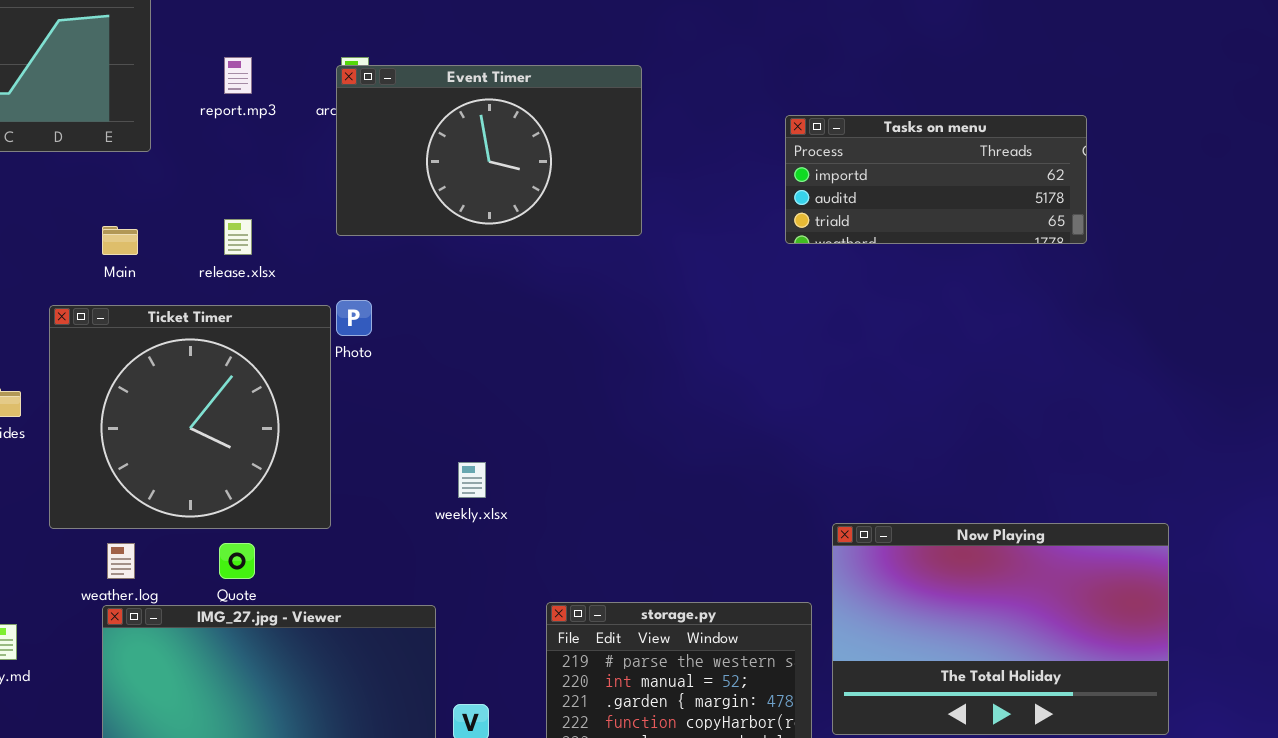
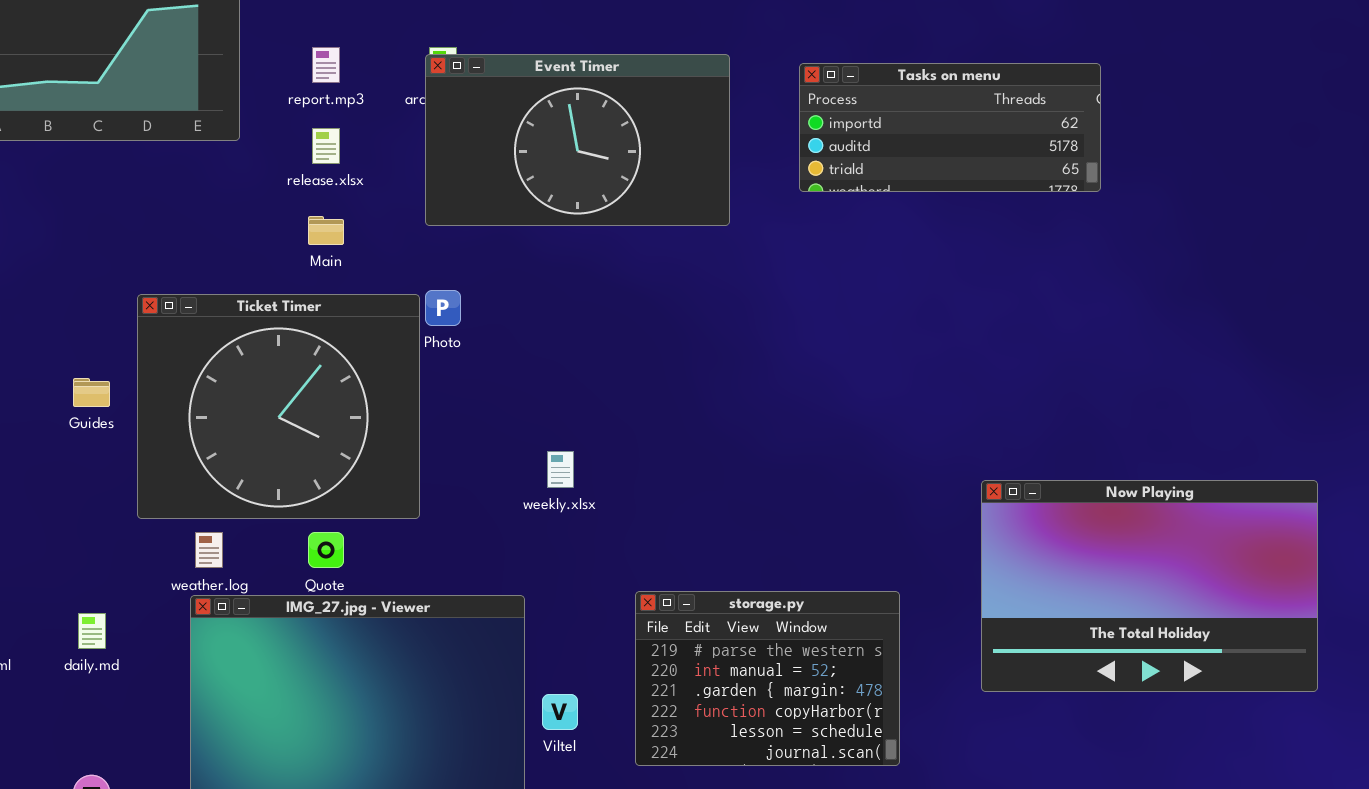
Tasks on menu: [785,115,1087,244] -> [799,63,1101,192], moved
release.xlsx: [224,219,252,255] -> [312,128,340,164], moved
Main: [102,226,138,255] -> [308,216,344,245], moved
Now Playing: [832,523,1169,735] -> [981,480,1318,692], moved

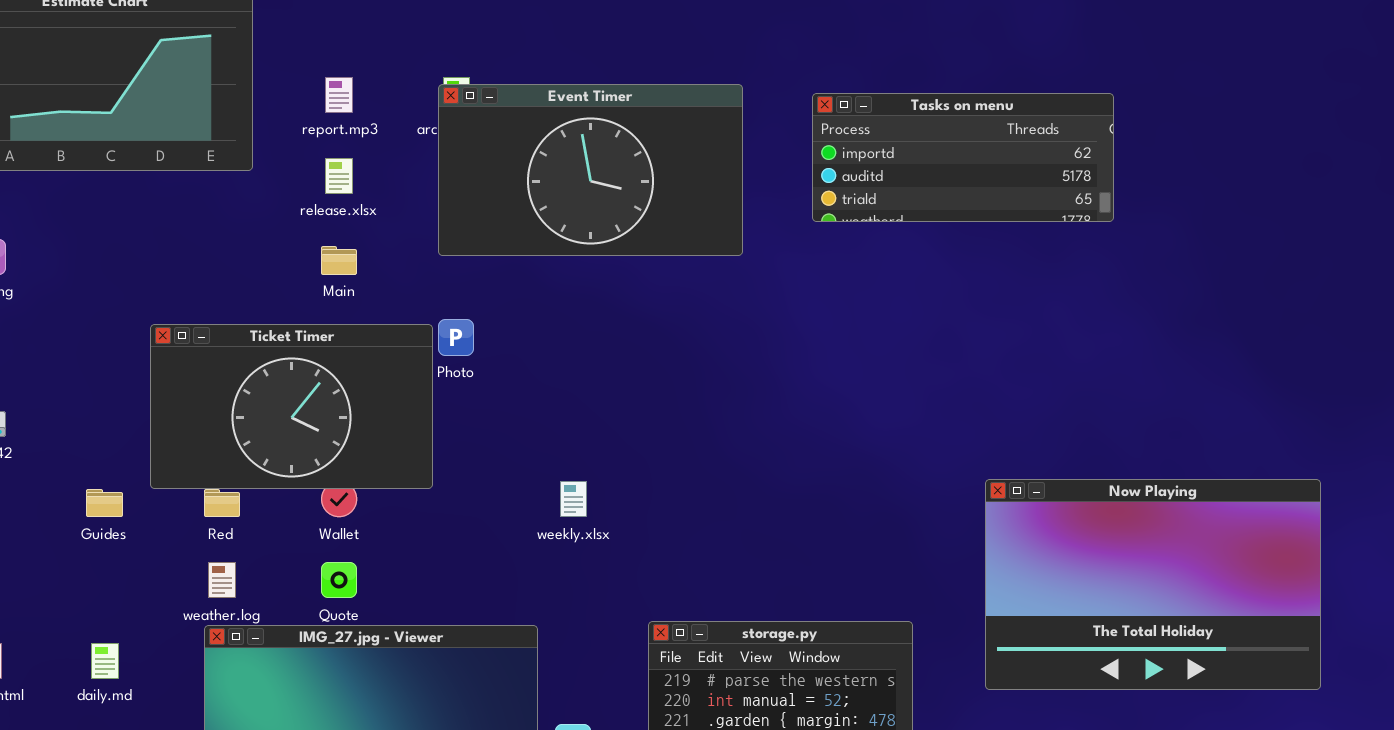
Ticket Timer: [137,294,420,519] -> [150,324,433,489], resized
Guides: [73,378,110,407] -> [86,489,123,517], moved
Now Playing: [981,480,1318,692] -> [985,479,1321,690], moved

